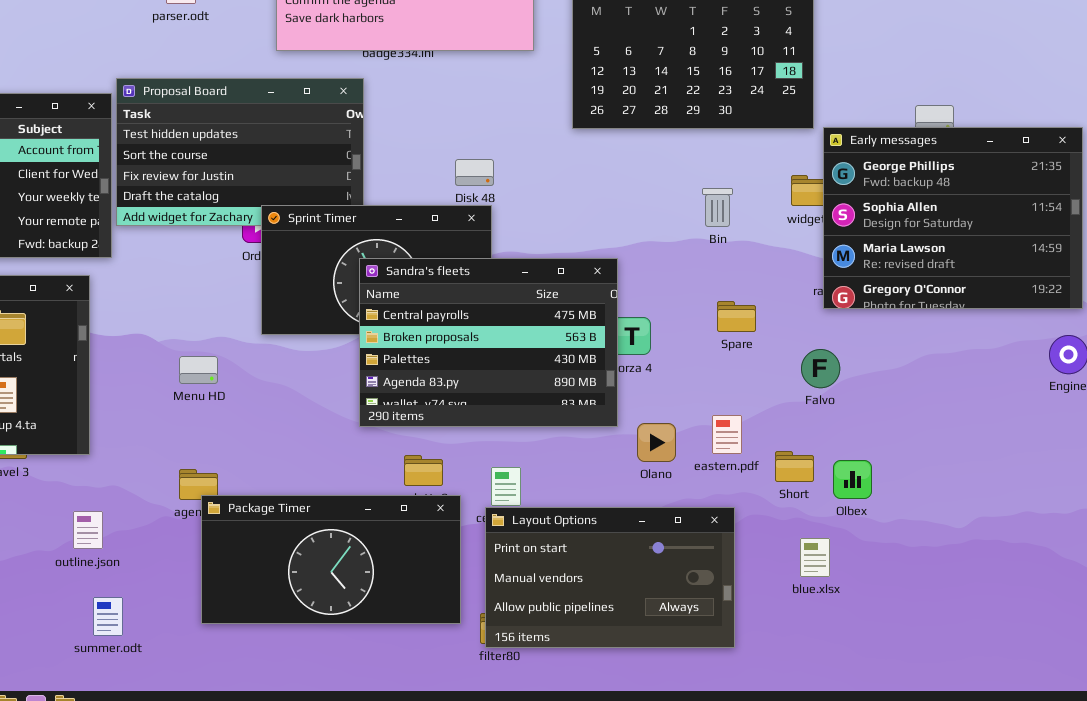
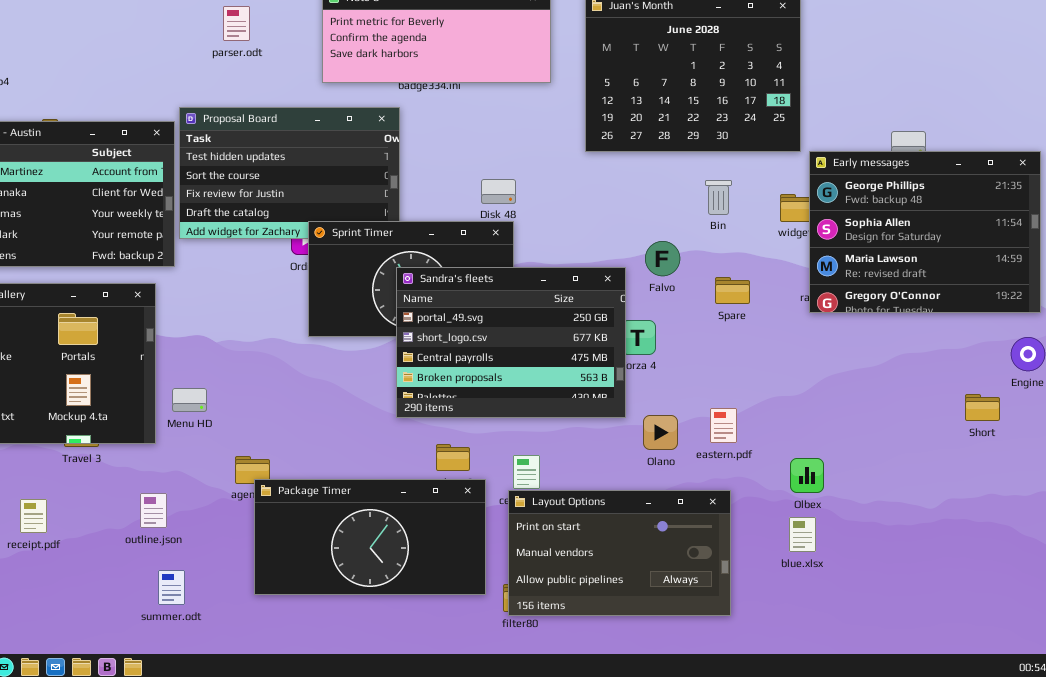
Bin: [702,188,733,227] -> [705,180,732,215], moved
Sandra's fleets: [359,258,618,427] -> [396,267,626,418], scrolled up 2 rows
Spare: [717,301,756,332] -> [715,277,750,304], moved
Falvo: [801,349,840,388] -> [645,241,680,276], moved
Menu HD: [179,356,218,384] -> [172,388,207,412], moved
Short: [775,451,814,482] -> [965,394,1000,421], moved
Olbex: [833,460,872,499] -> [790,458,824,493], moved

